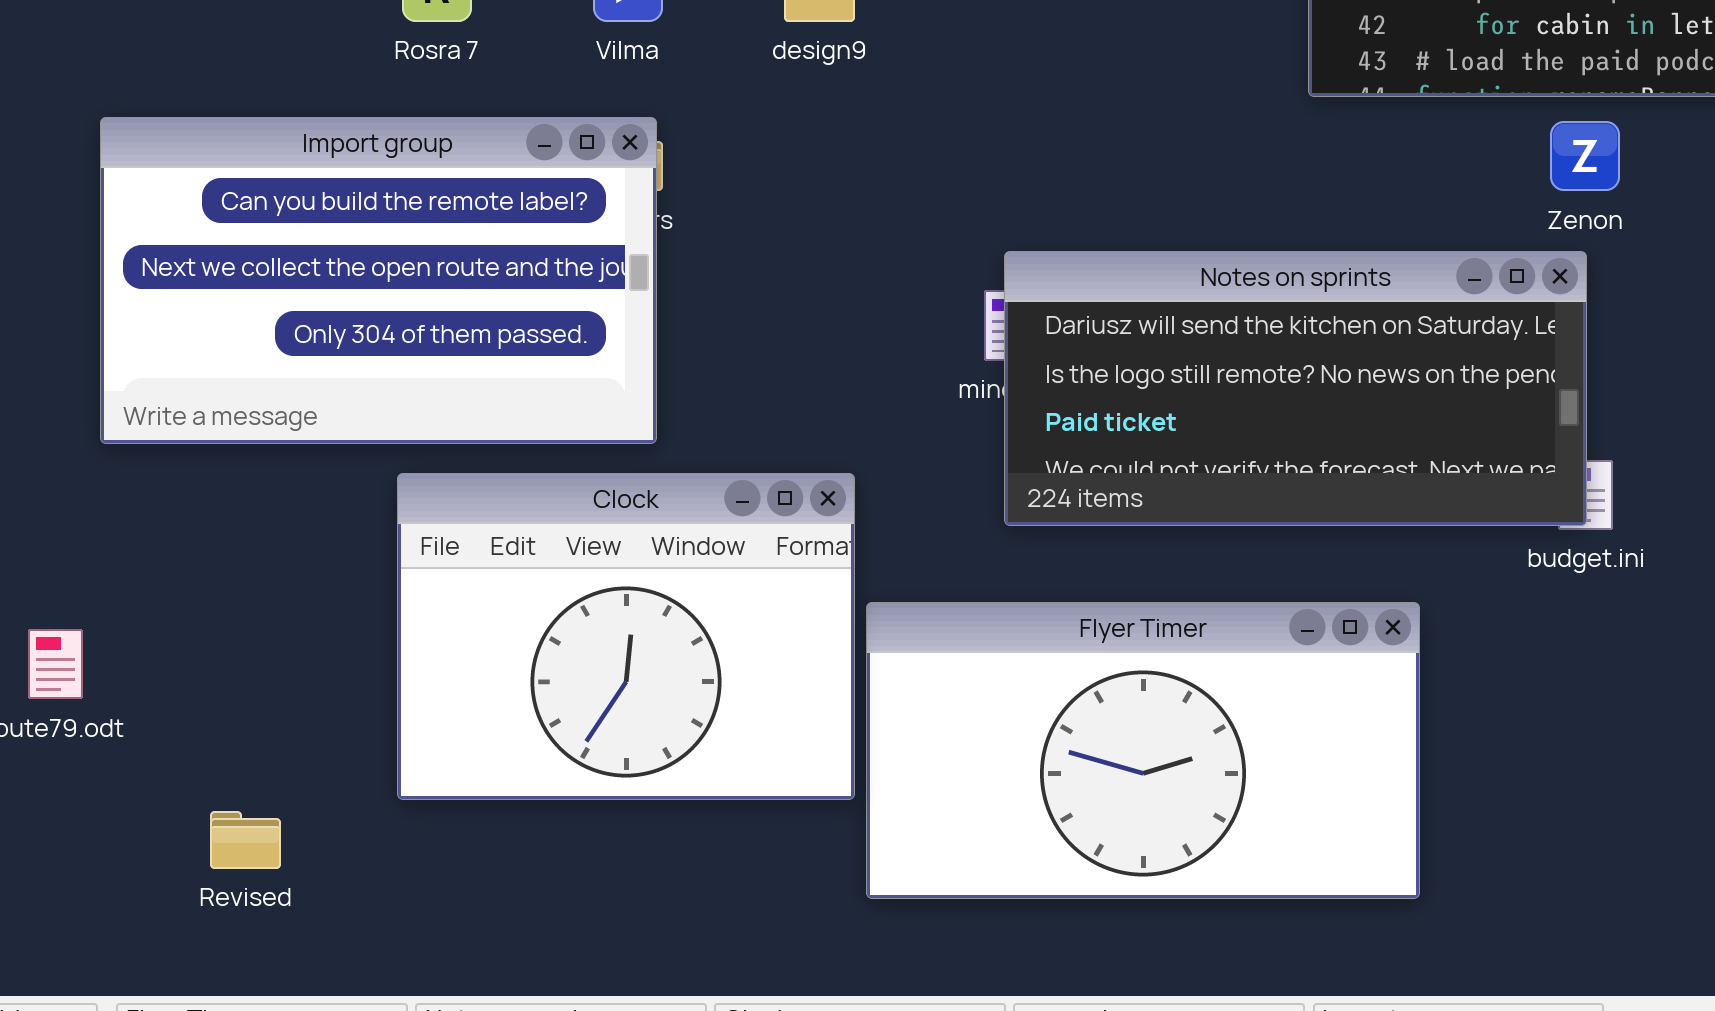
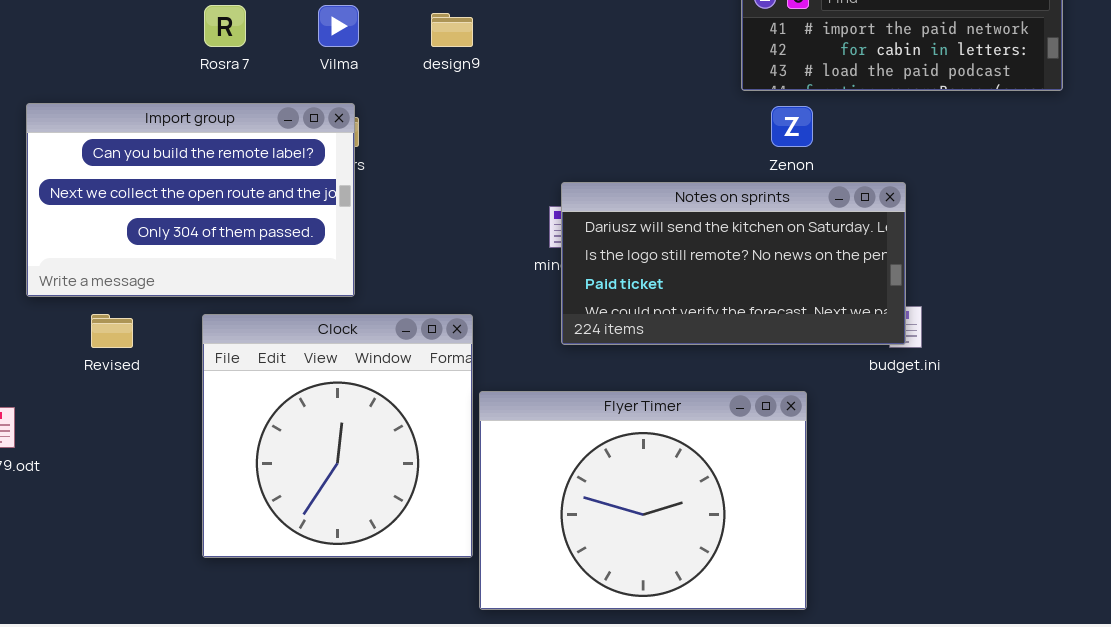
Zenon: [1550,121,1620,191] -> [771,106,813,147], moved
Clock: [397,473,855,800] -> [202,314,473,558], resized
Flyer Timer: [866,602,1420,899] -> [479,391,807,610], resized
Revised: [210,811,281,869] -> [91,314,133,348], moved

